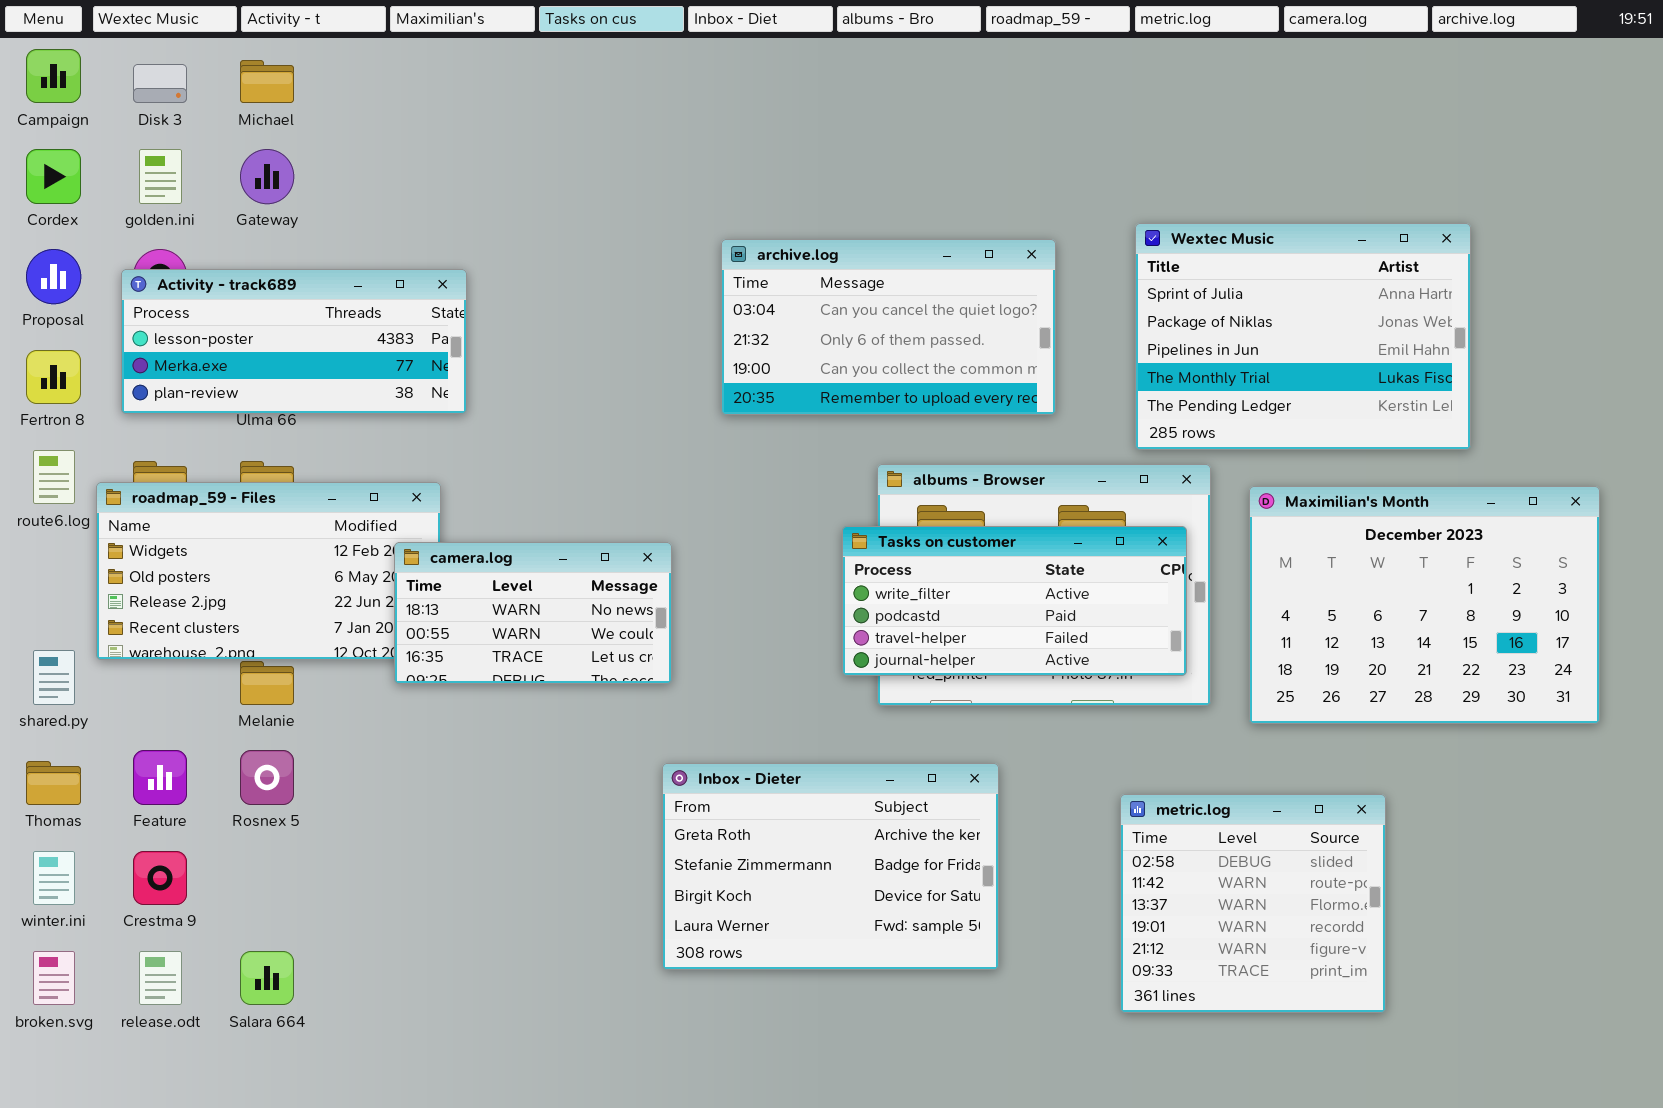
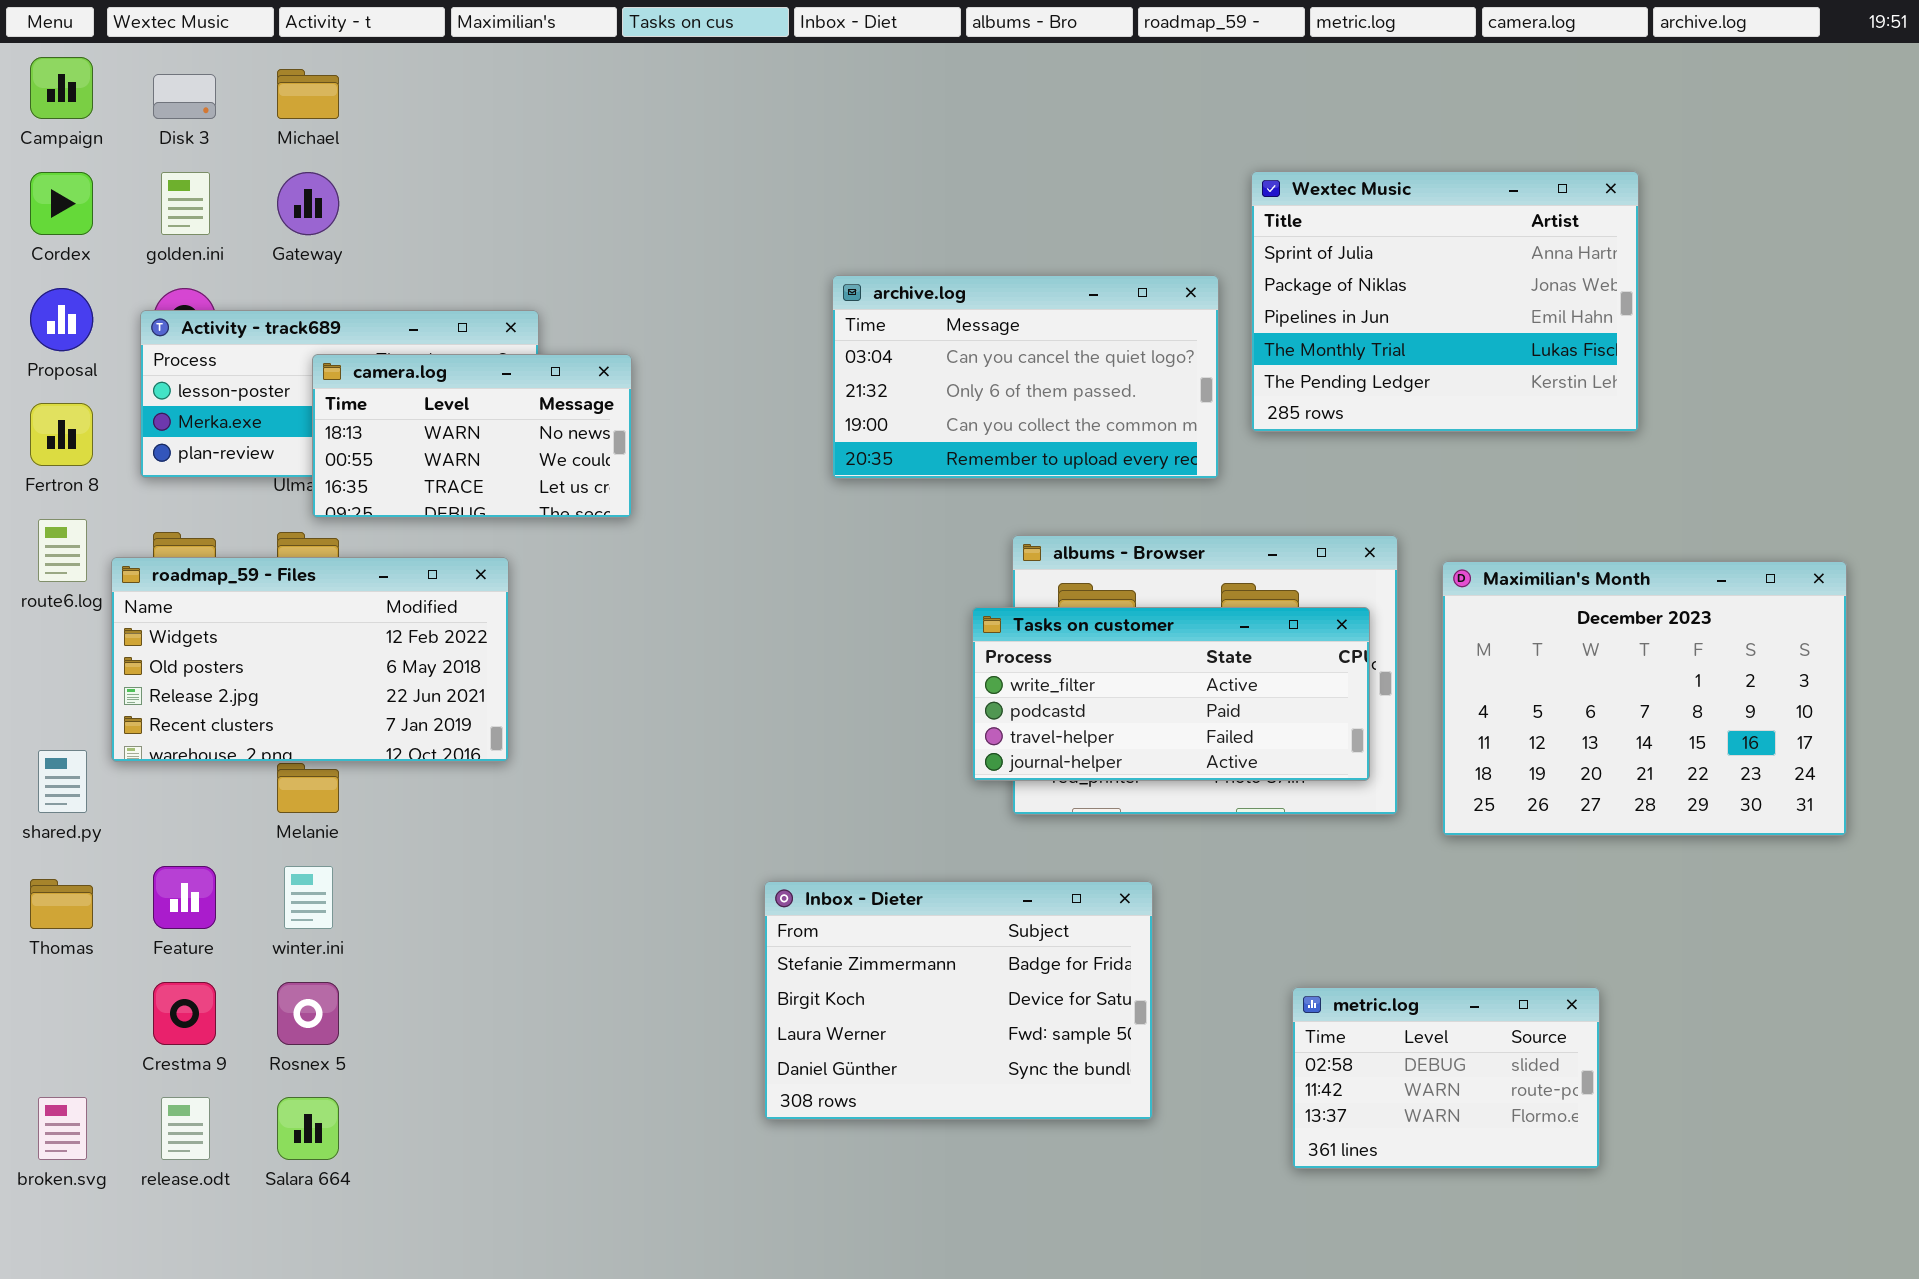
Wextec Music: [1135,223,1471,450] -> [1251,171,1639,432], moved
camera.log: [394,542,672,684] -> [312,354,632,518], moved
Rosnex 5: [240,750,294,805] -> [277,982,339,1045], moved
Inbox - Dieter: [662,763,999,970] -> [764,881,1153,1120], scrolled down 1 row
metric.log: [1120,794,1386,1013] -> [1292,987,1600,1169], resized
winter.ini: [33,851,75,905] -> [284,866,333,929], moved

